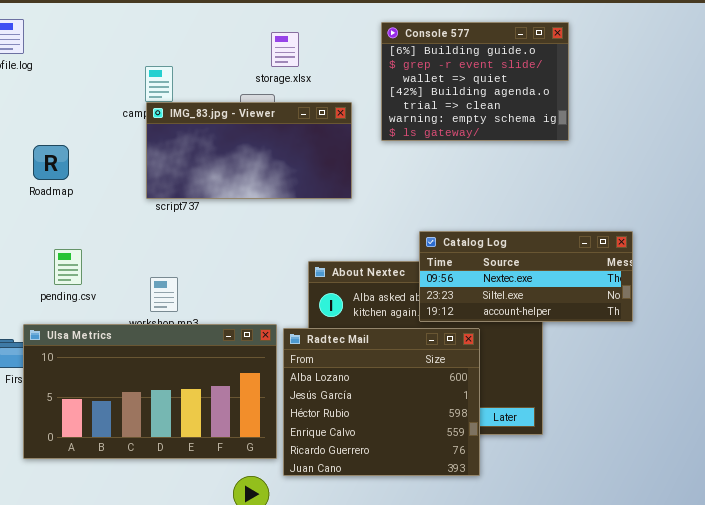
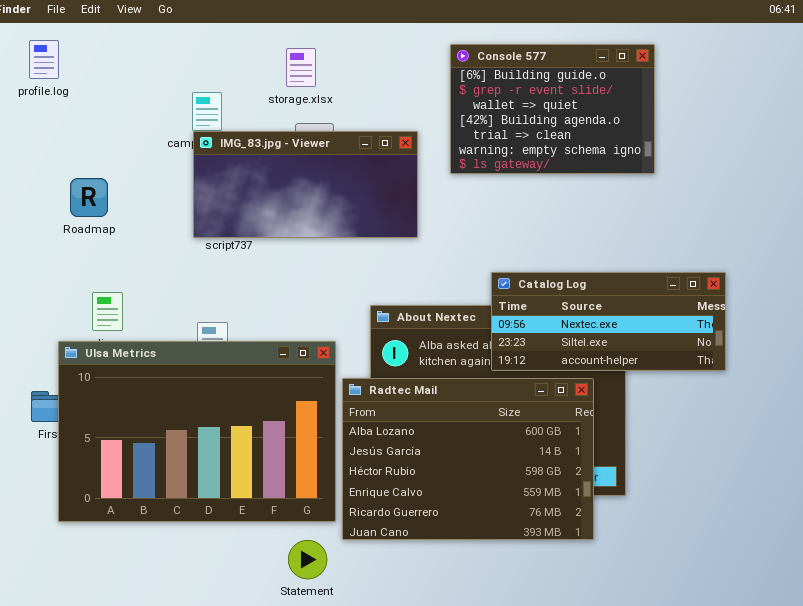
storage.xlsx: [271,32,299,67] -> [286,48,316,87], moved
Ulsa Metrics: [23,324,277,459] -> [58,341,336,522], resized
Radtec Mail: [283,328,480,476] -> [342,378,594,540], resized

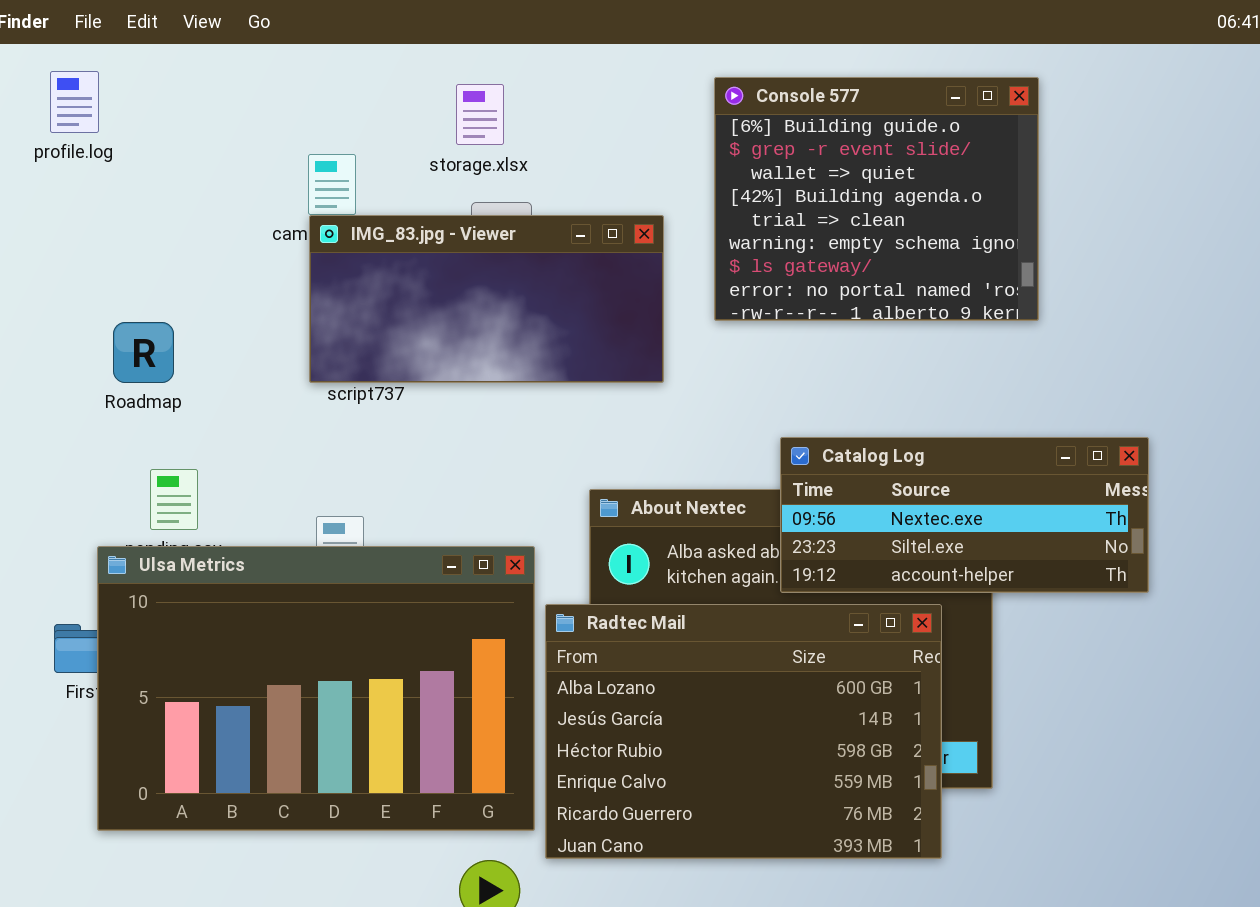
Console 577: [450,44,655,174] -> [714,77,1039,321], resized
Roadmap: [70,178,108,217] -> [113,322,174,383], moved

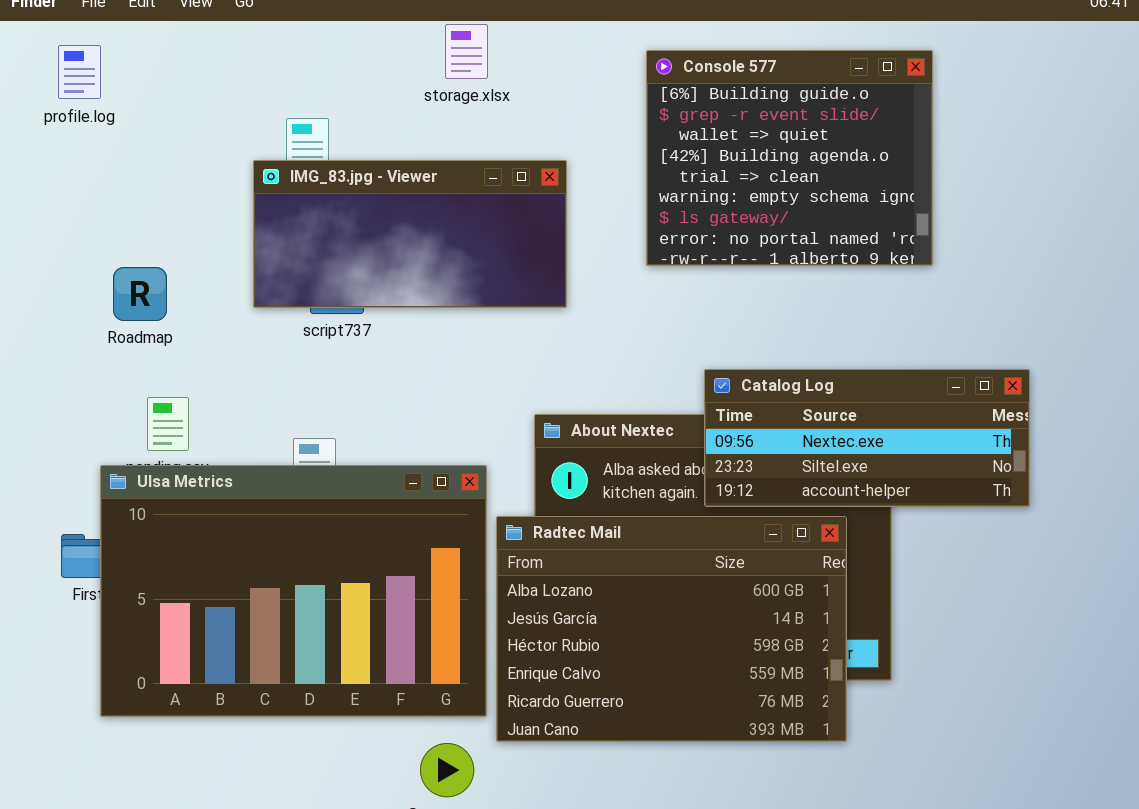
storage.xlsx: [456,84,504,145] -> [445,24,488,79], moved
IMG_83.jpg - Viewer: [309,215,664,383] -> [253,160,567,308], moved

